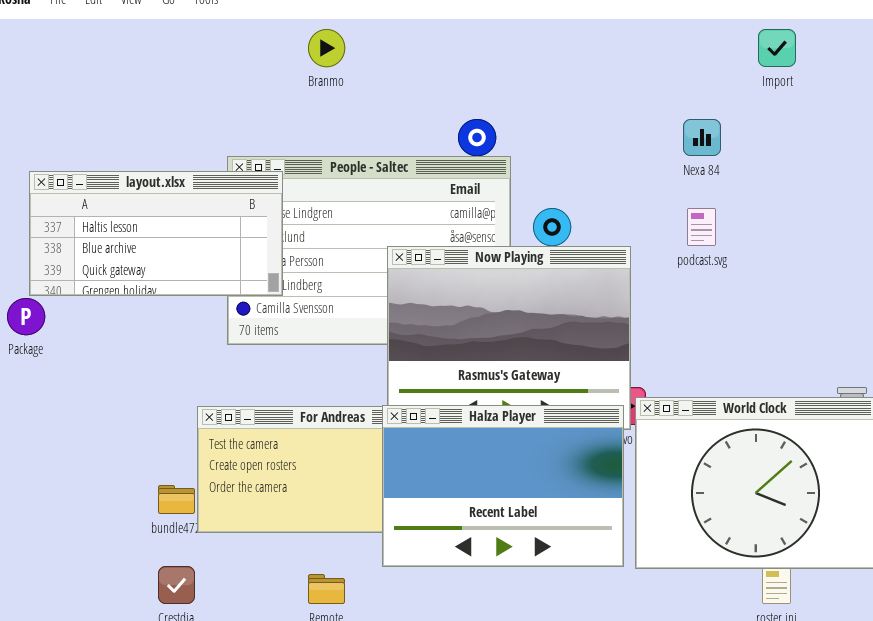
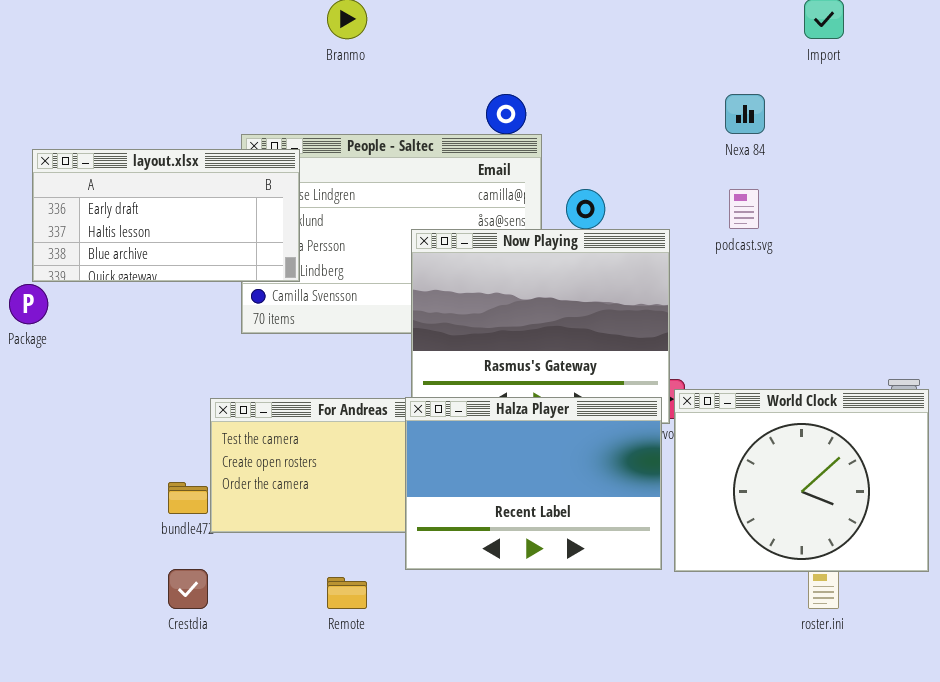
layout.xlsx: [29,171,283,296] -> [32,149,300,282], scrolled up 1 row

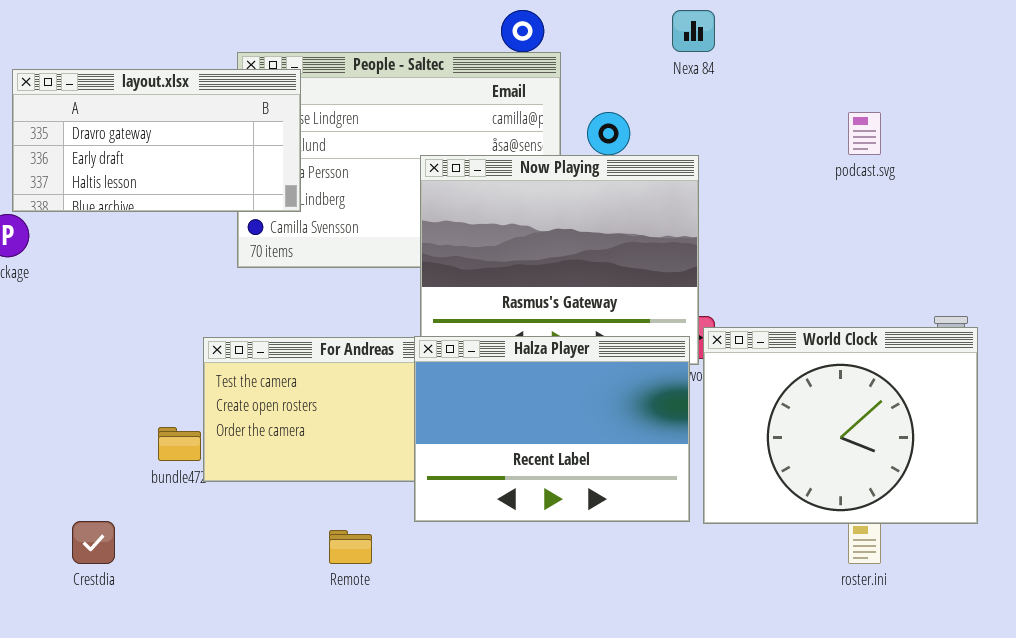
Nexa 84: [725,94,765,134] -> [672,10,715,52], moved
layout.xlsx: [32,149,300,282] -> [12,69,301,212], scrolled up 1 row
podcast.svg: [729,189,759,229] -> [848,112,881,155], moved
Crestdia: [168,569,208,609] -> [72,521,115,564], moved

